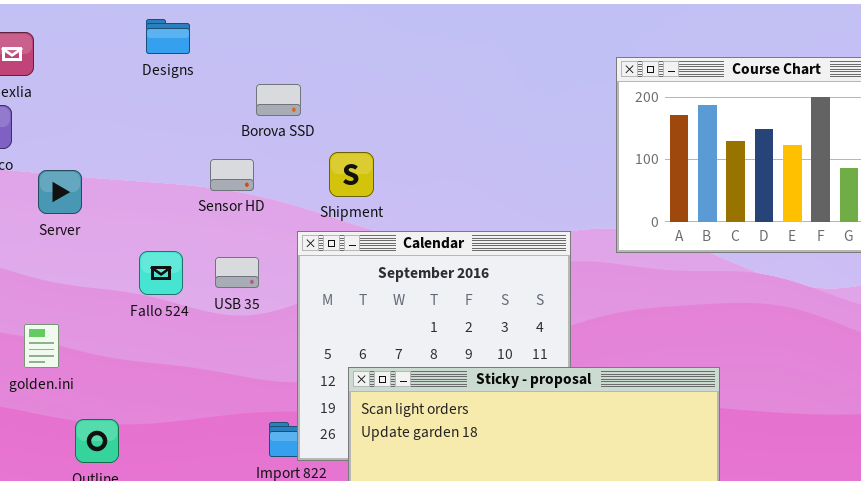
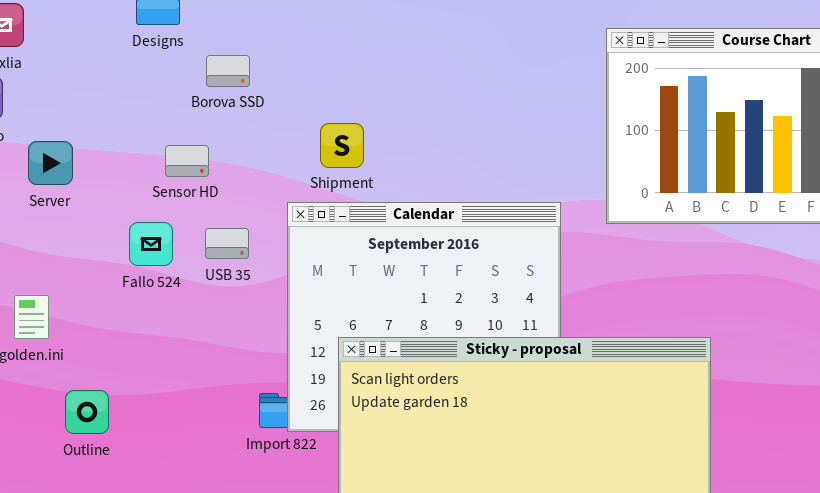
Borova SSD: [256,84,301,116] -> [206,55,250,87], moved
Sensor HD: [210,159,254,191] -> [165,145,209,177], moved

